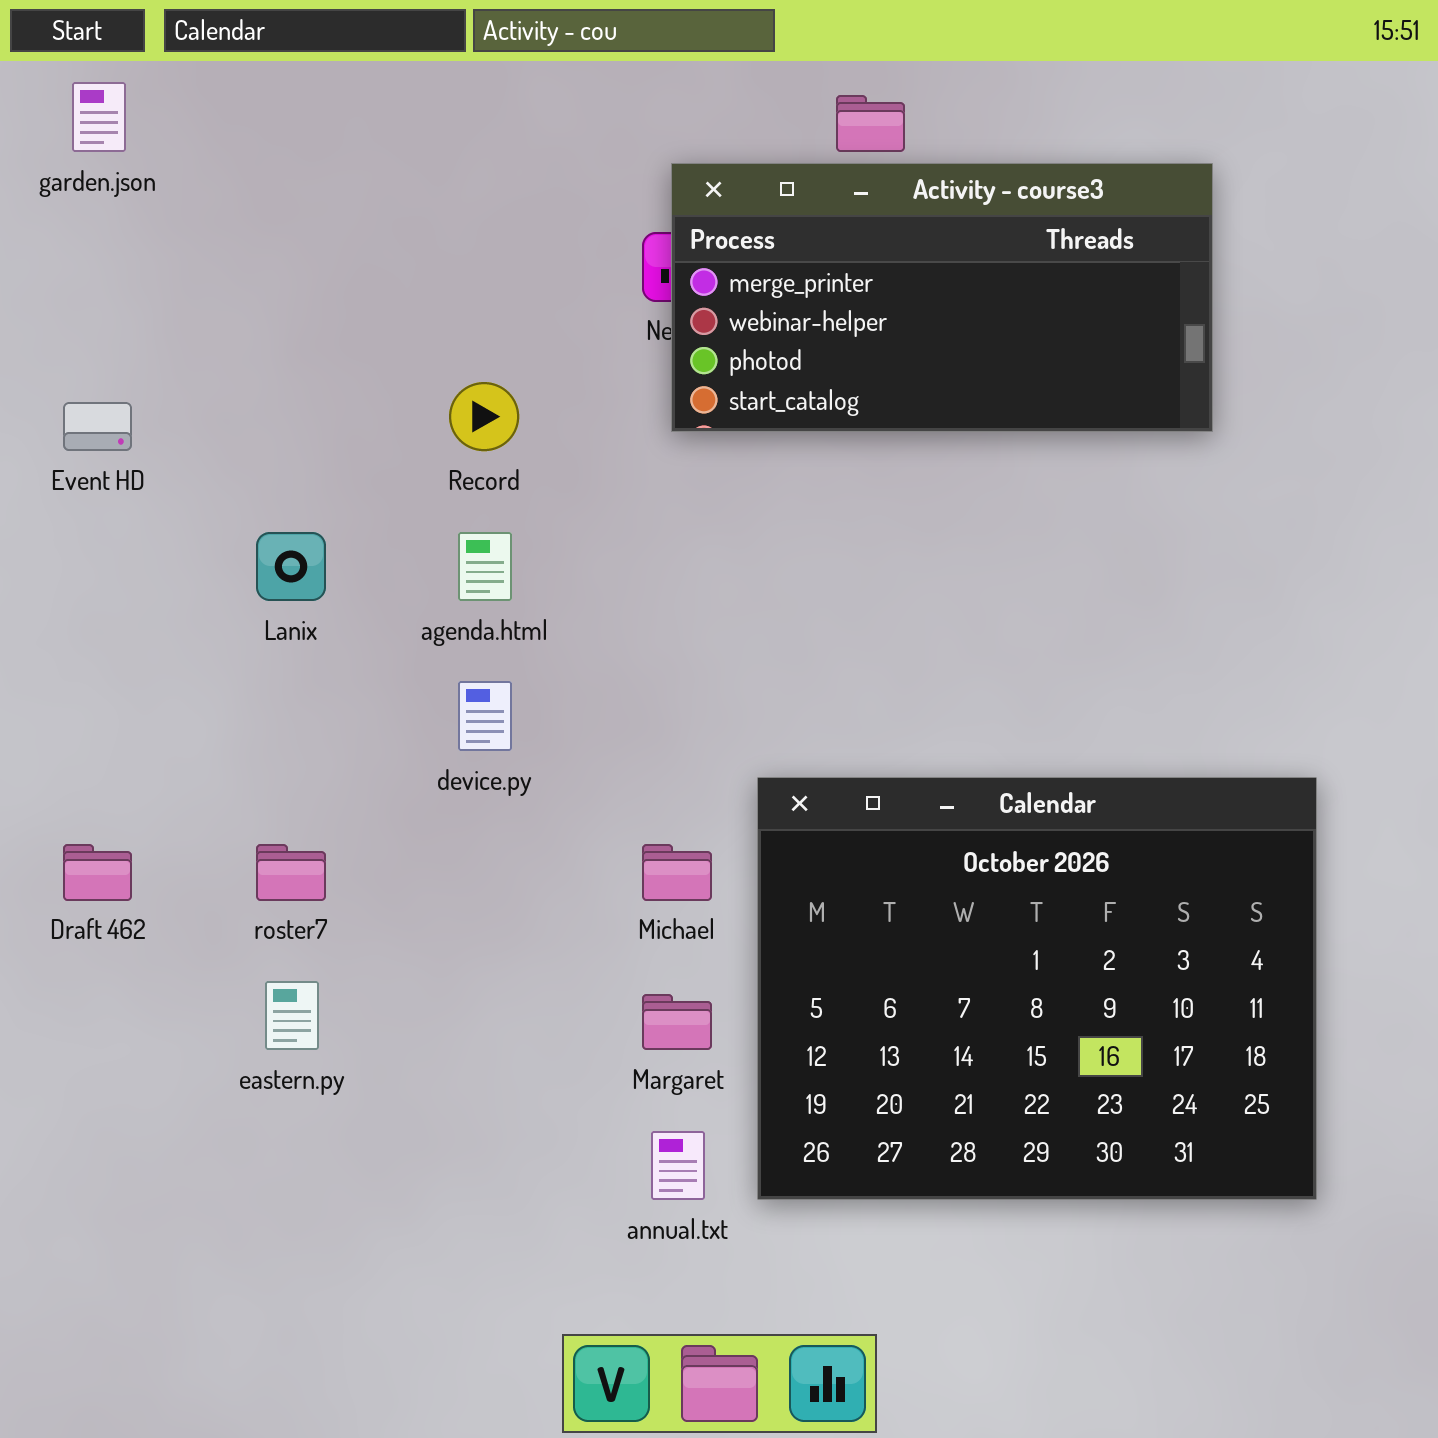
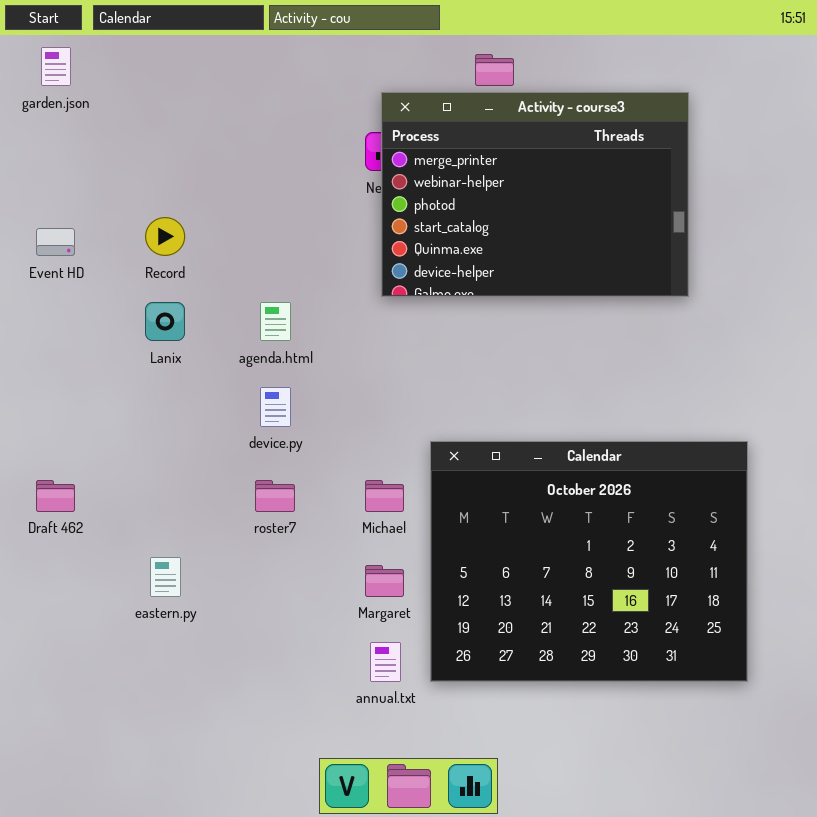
Activity - course3: [671,163,1213,432] -> [381,92,689,297], resized
Record: [449,382,519,451] -> [145,217,185,256], moved
roster7: [256,844,326,901] -> [255,480,295,512], moved

